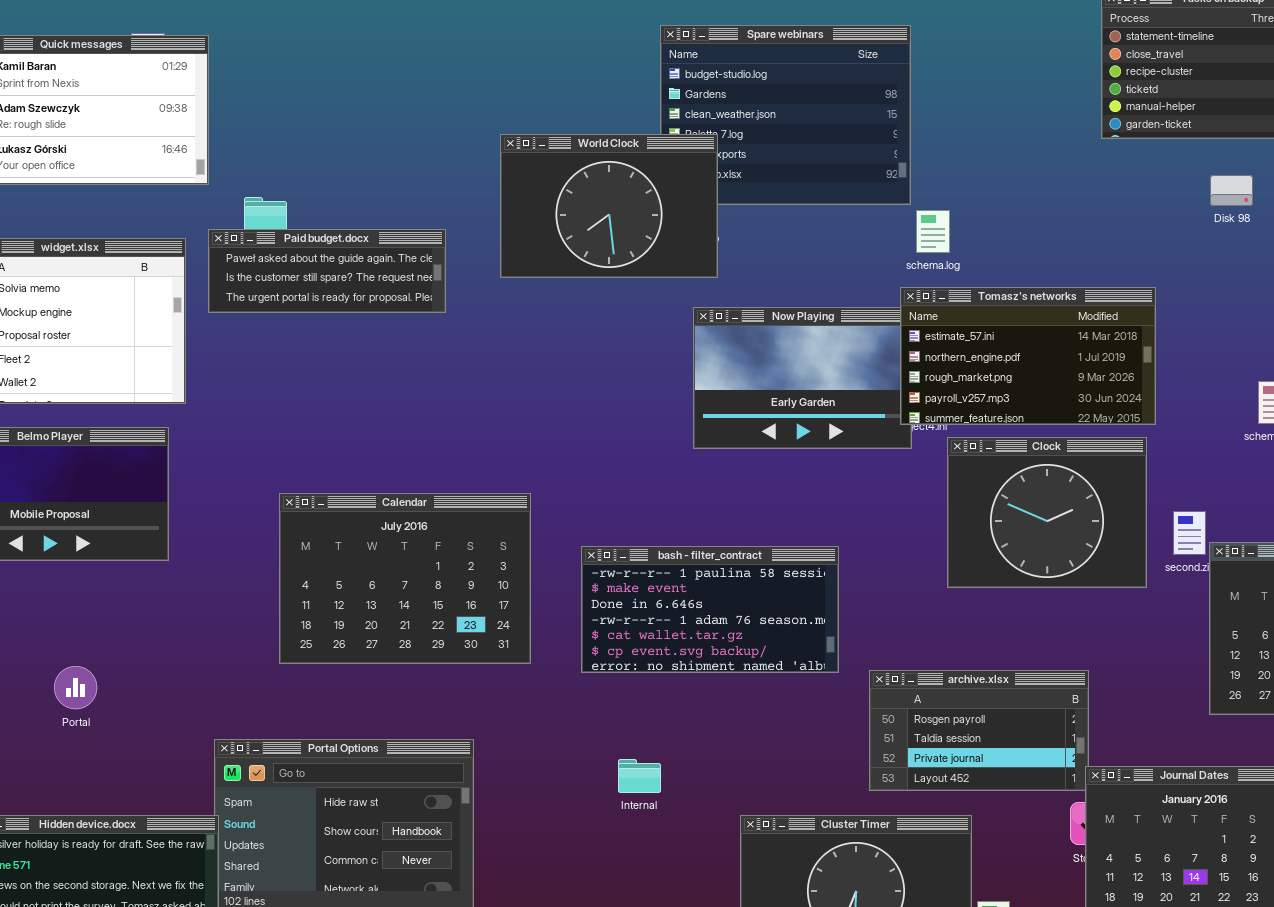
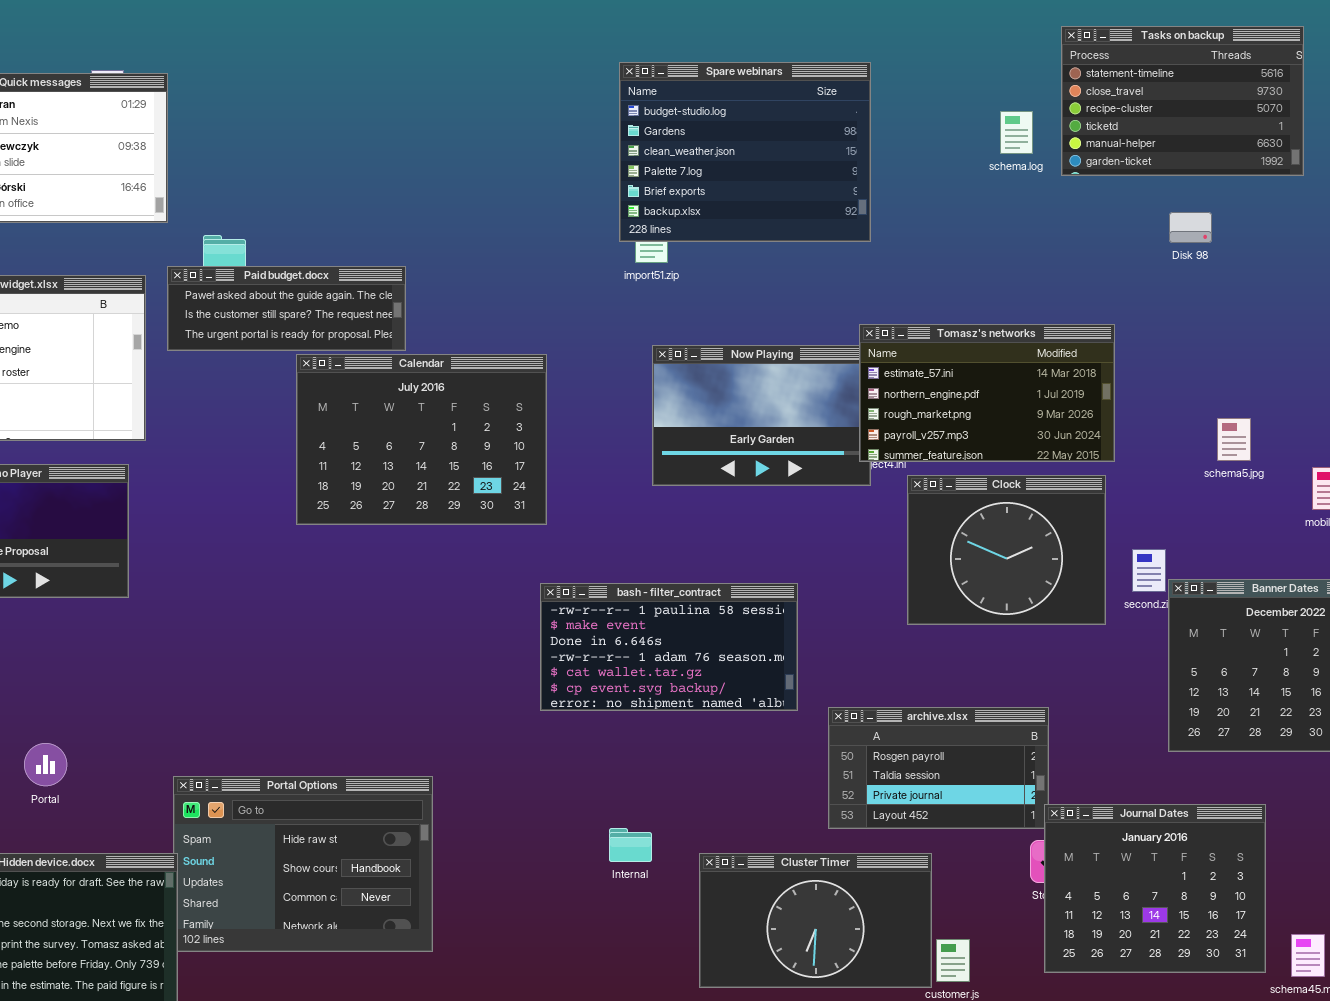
World Clock: [500,134,718,278] -> none, closed
schema.log: [916,210,950,253] -> [1000,111,1033,154], moved
Calendar: [279,493,531,664] -> [296,354,547,525], moved
Portal: [54,666,97,709] -> [24,743,67,786], moved
Internal: [618,759,661,793] -> [609,828,652,862], moved

